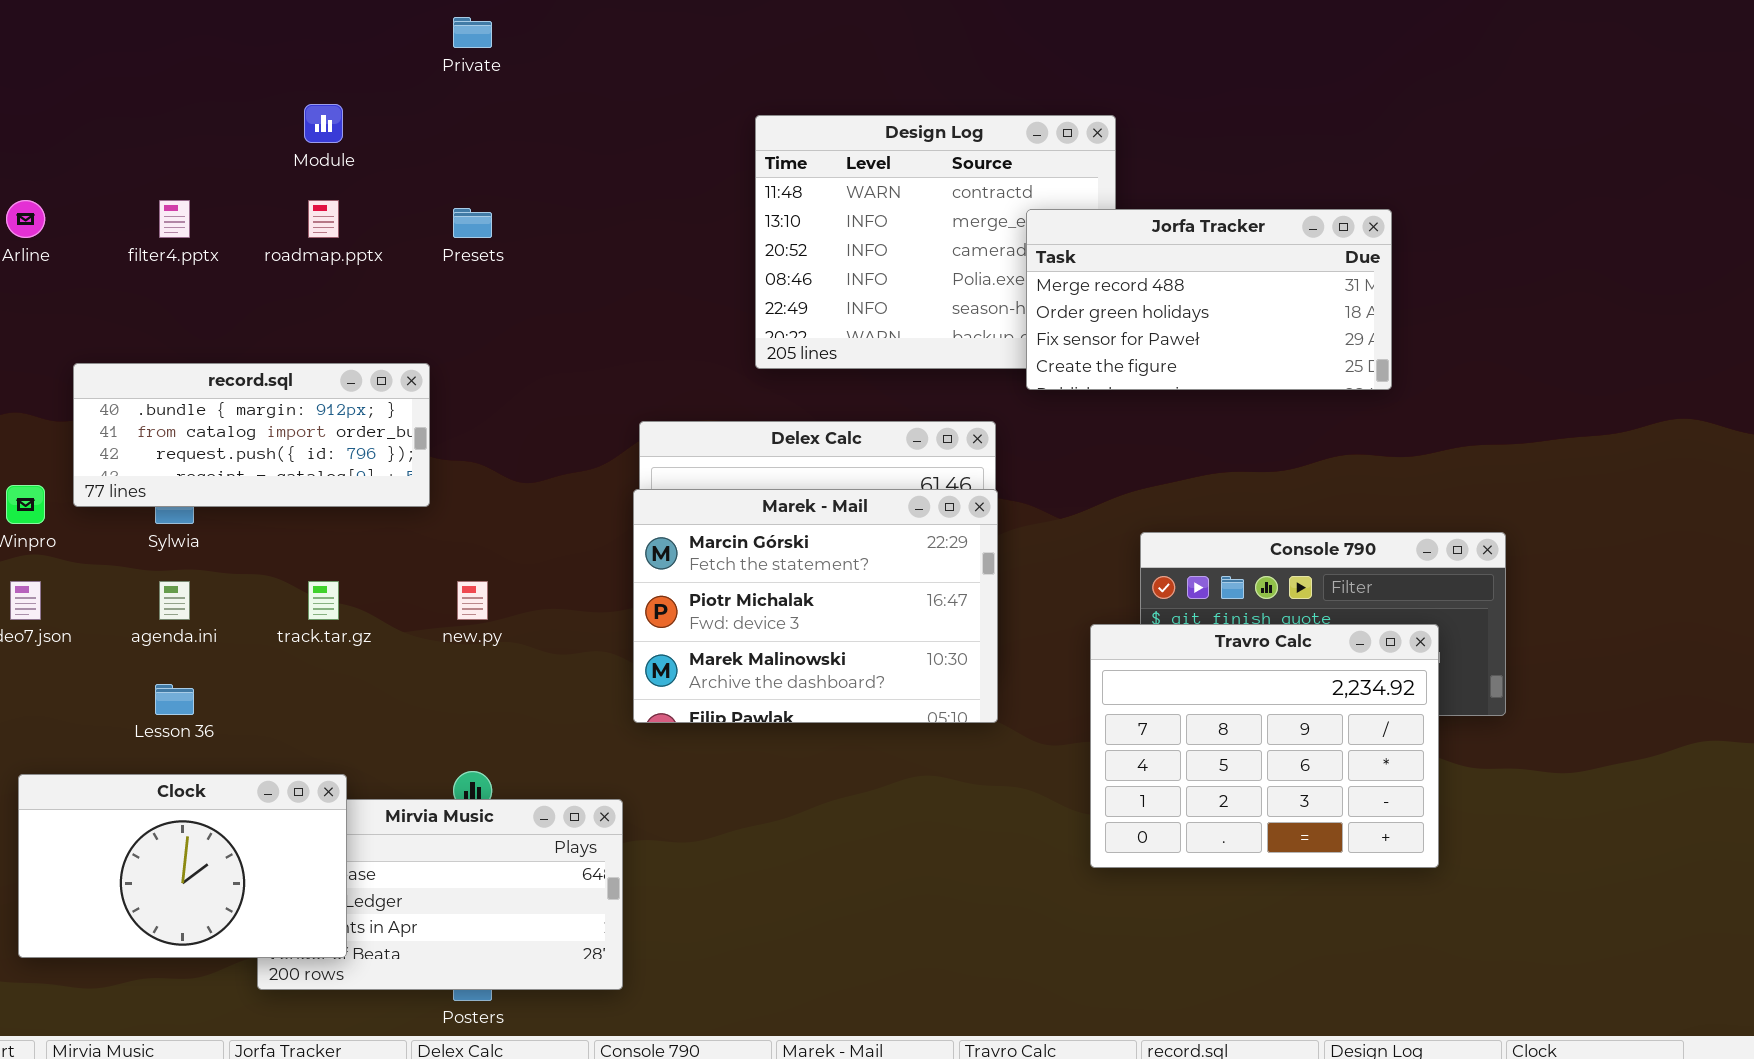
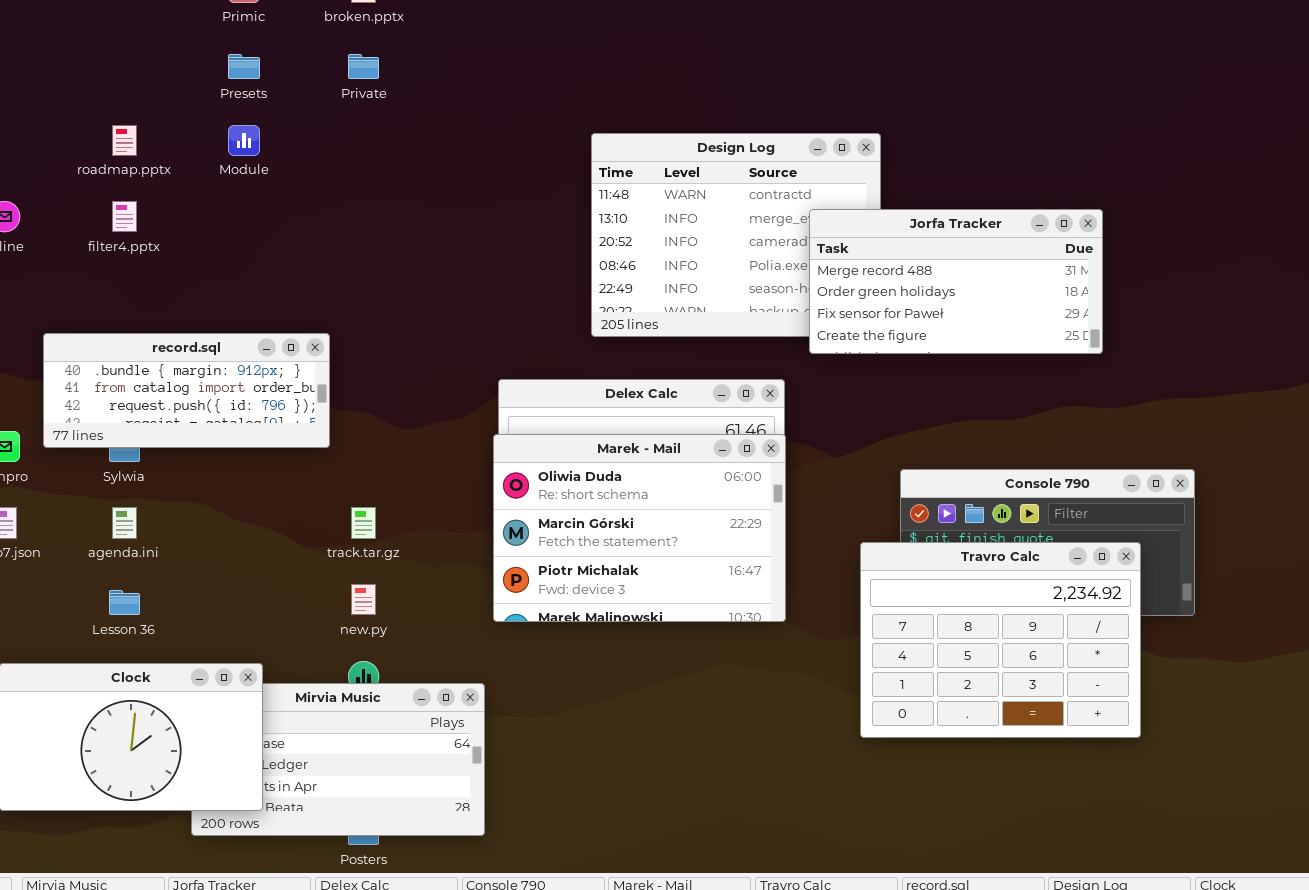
roadmap.pptx: [308,200,339,238] -> [112,125,137,156], moved
Presets: [453,208,492,238] -> [228,54,260,79], moved
Marek - Mail: [633,489,998,723] -> [493,434,786,622], scrolled up 1 row
track.tar.gz: [308,581,339,620] -> [351,507,376,539], moved
new.py: [457,581,488,620] -> [351,584,376,615], moved

